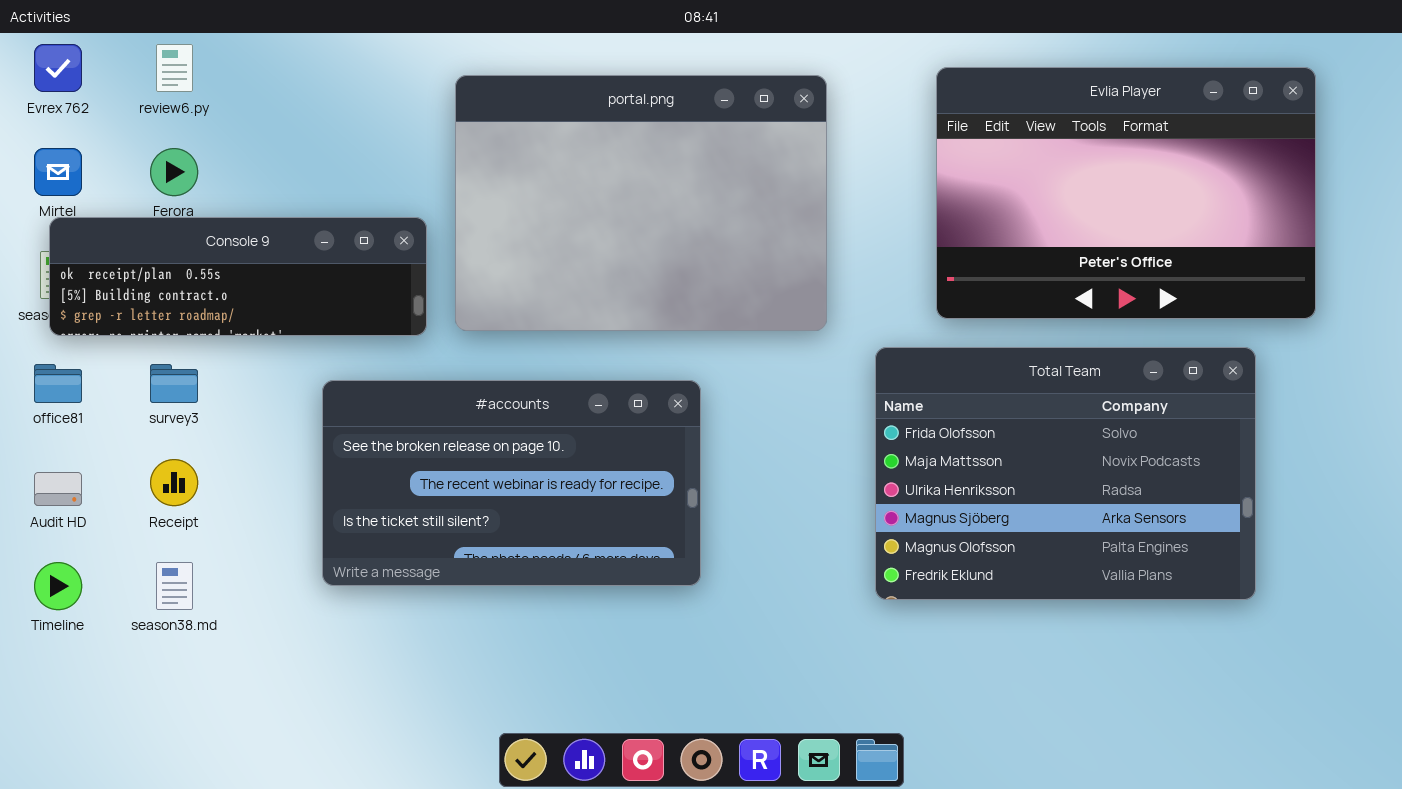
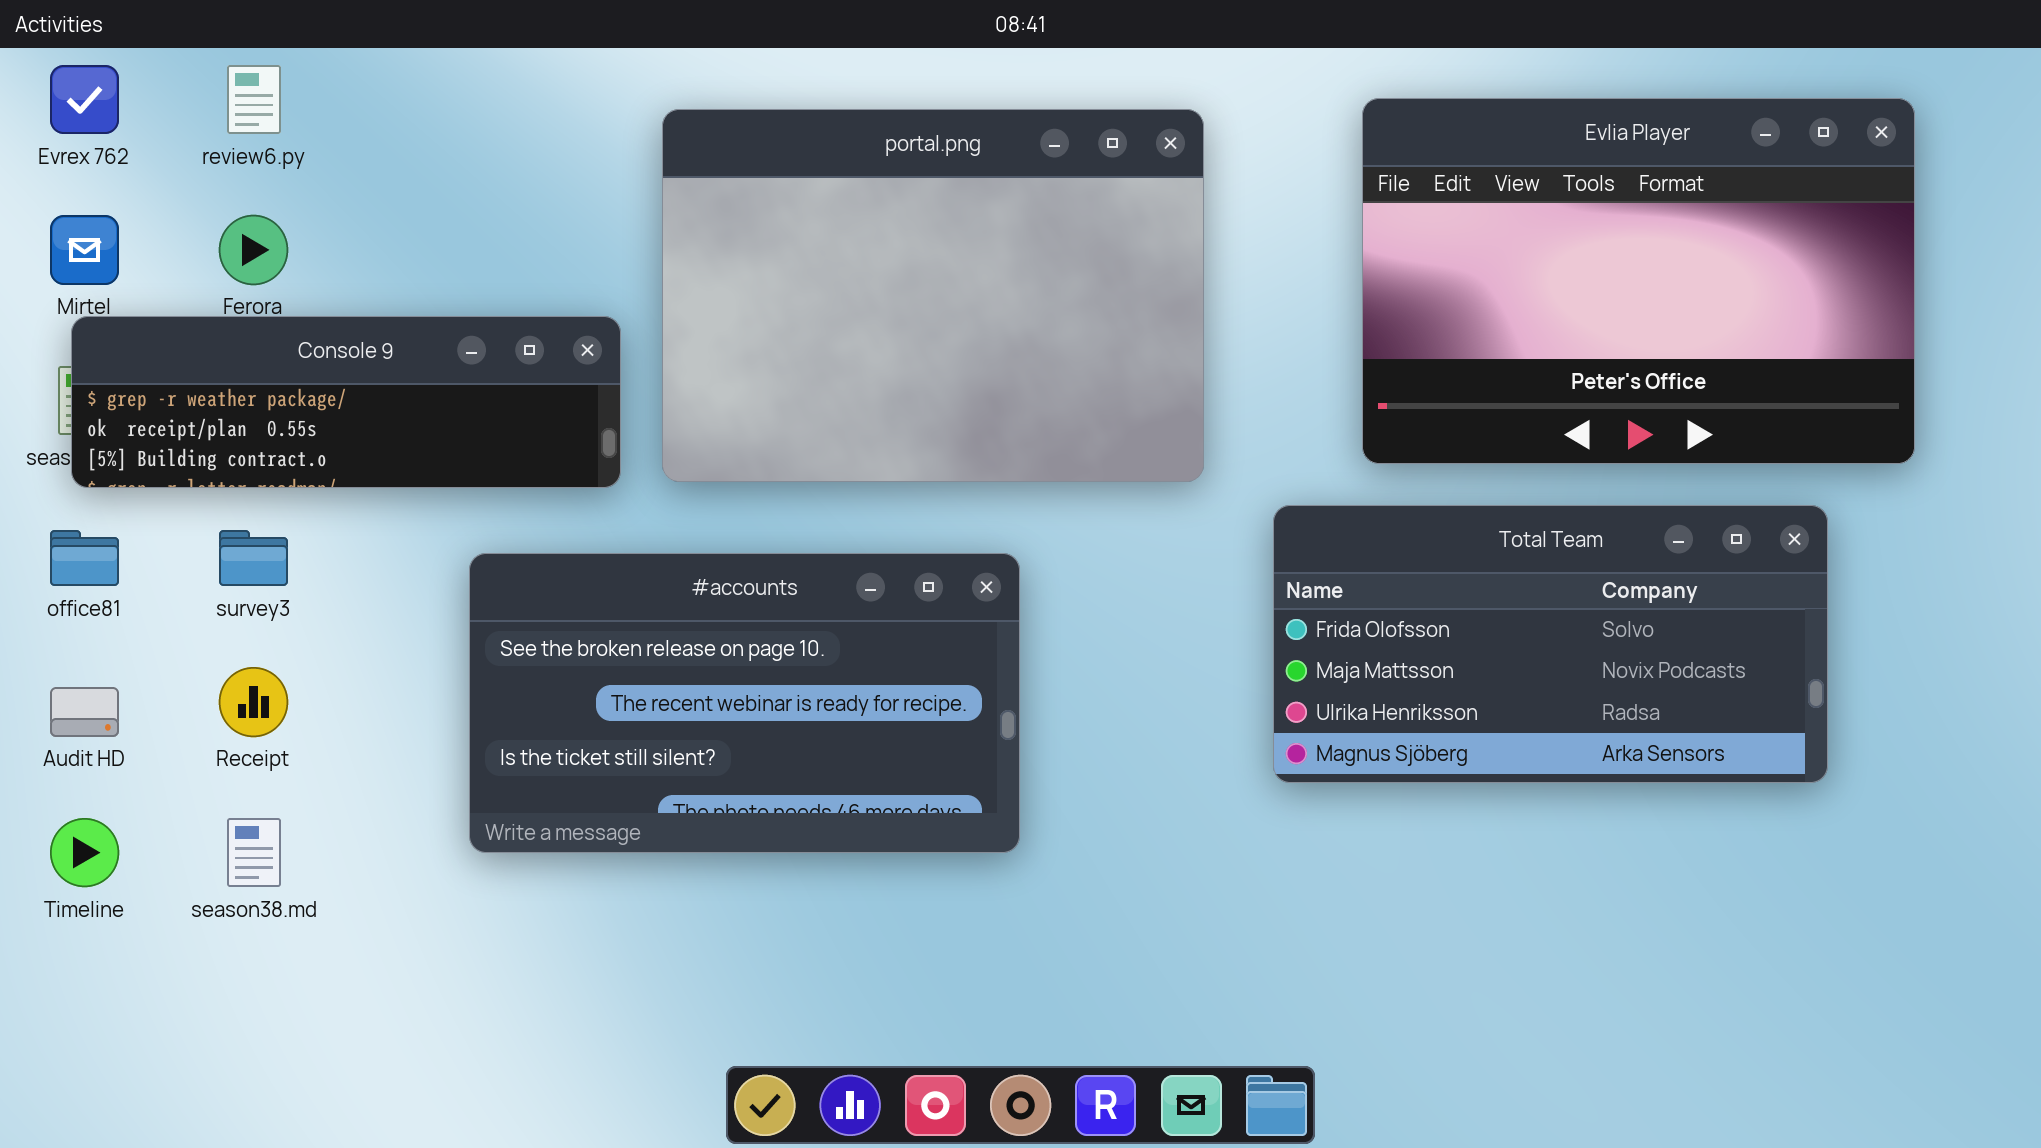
Console 9: [49,217,427,336] -> [71,316,621,488], scrolled up 1 row
Total Team: [875,347,1256,600] -> [1273,505,1828,783], resized

